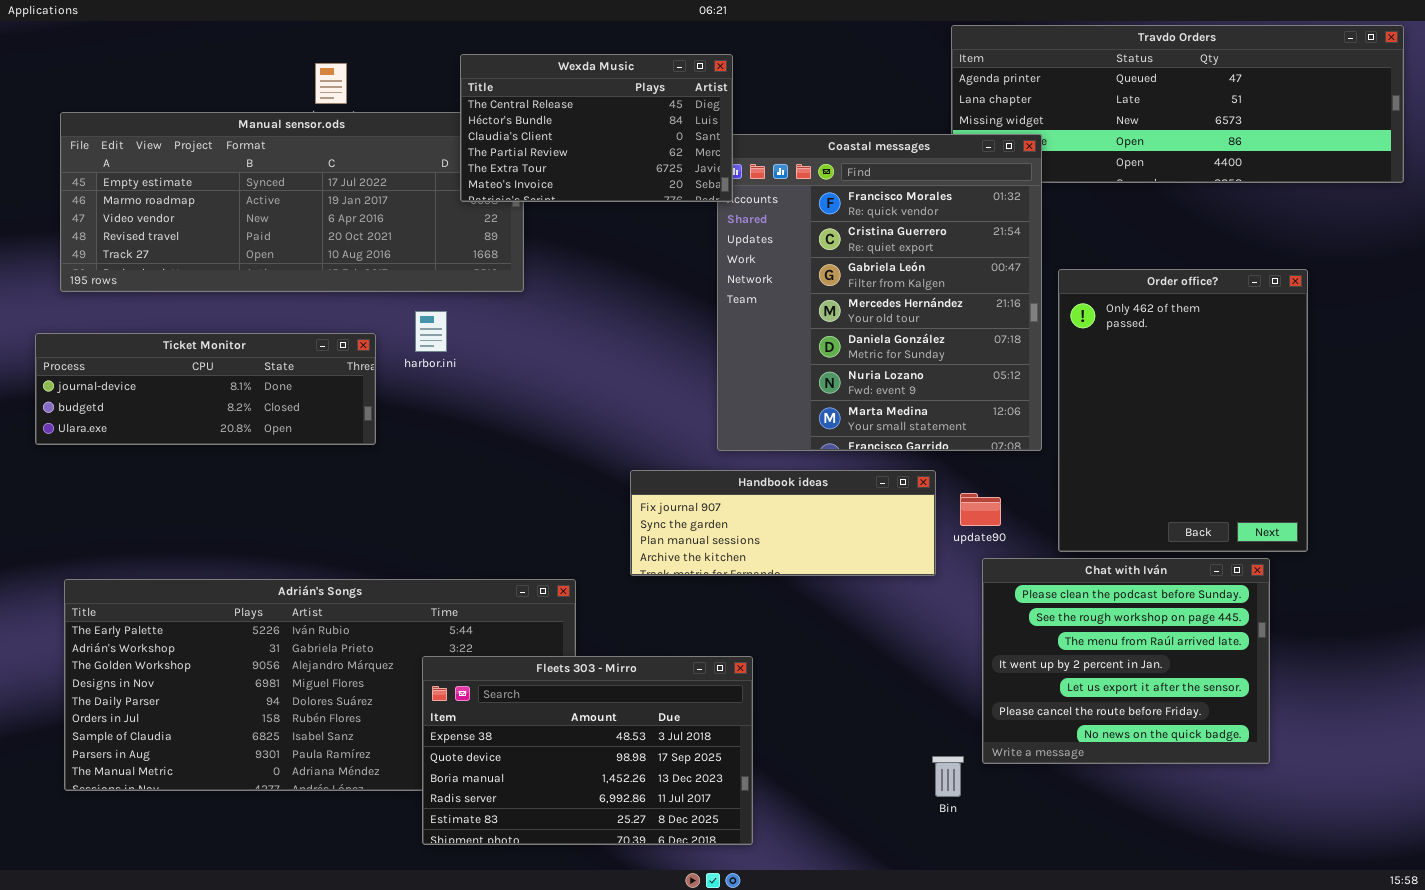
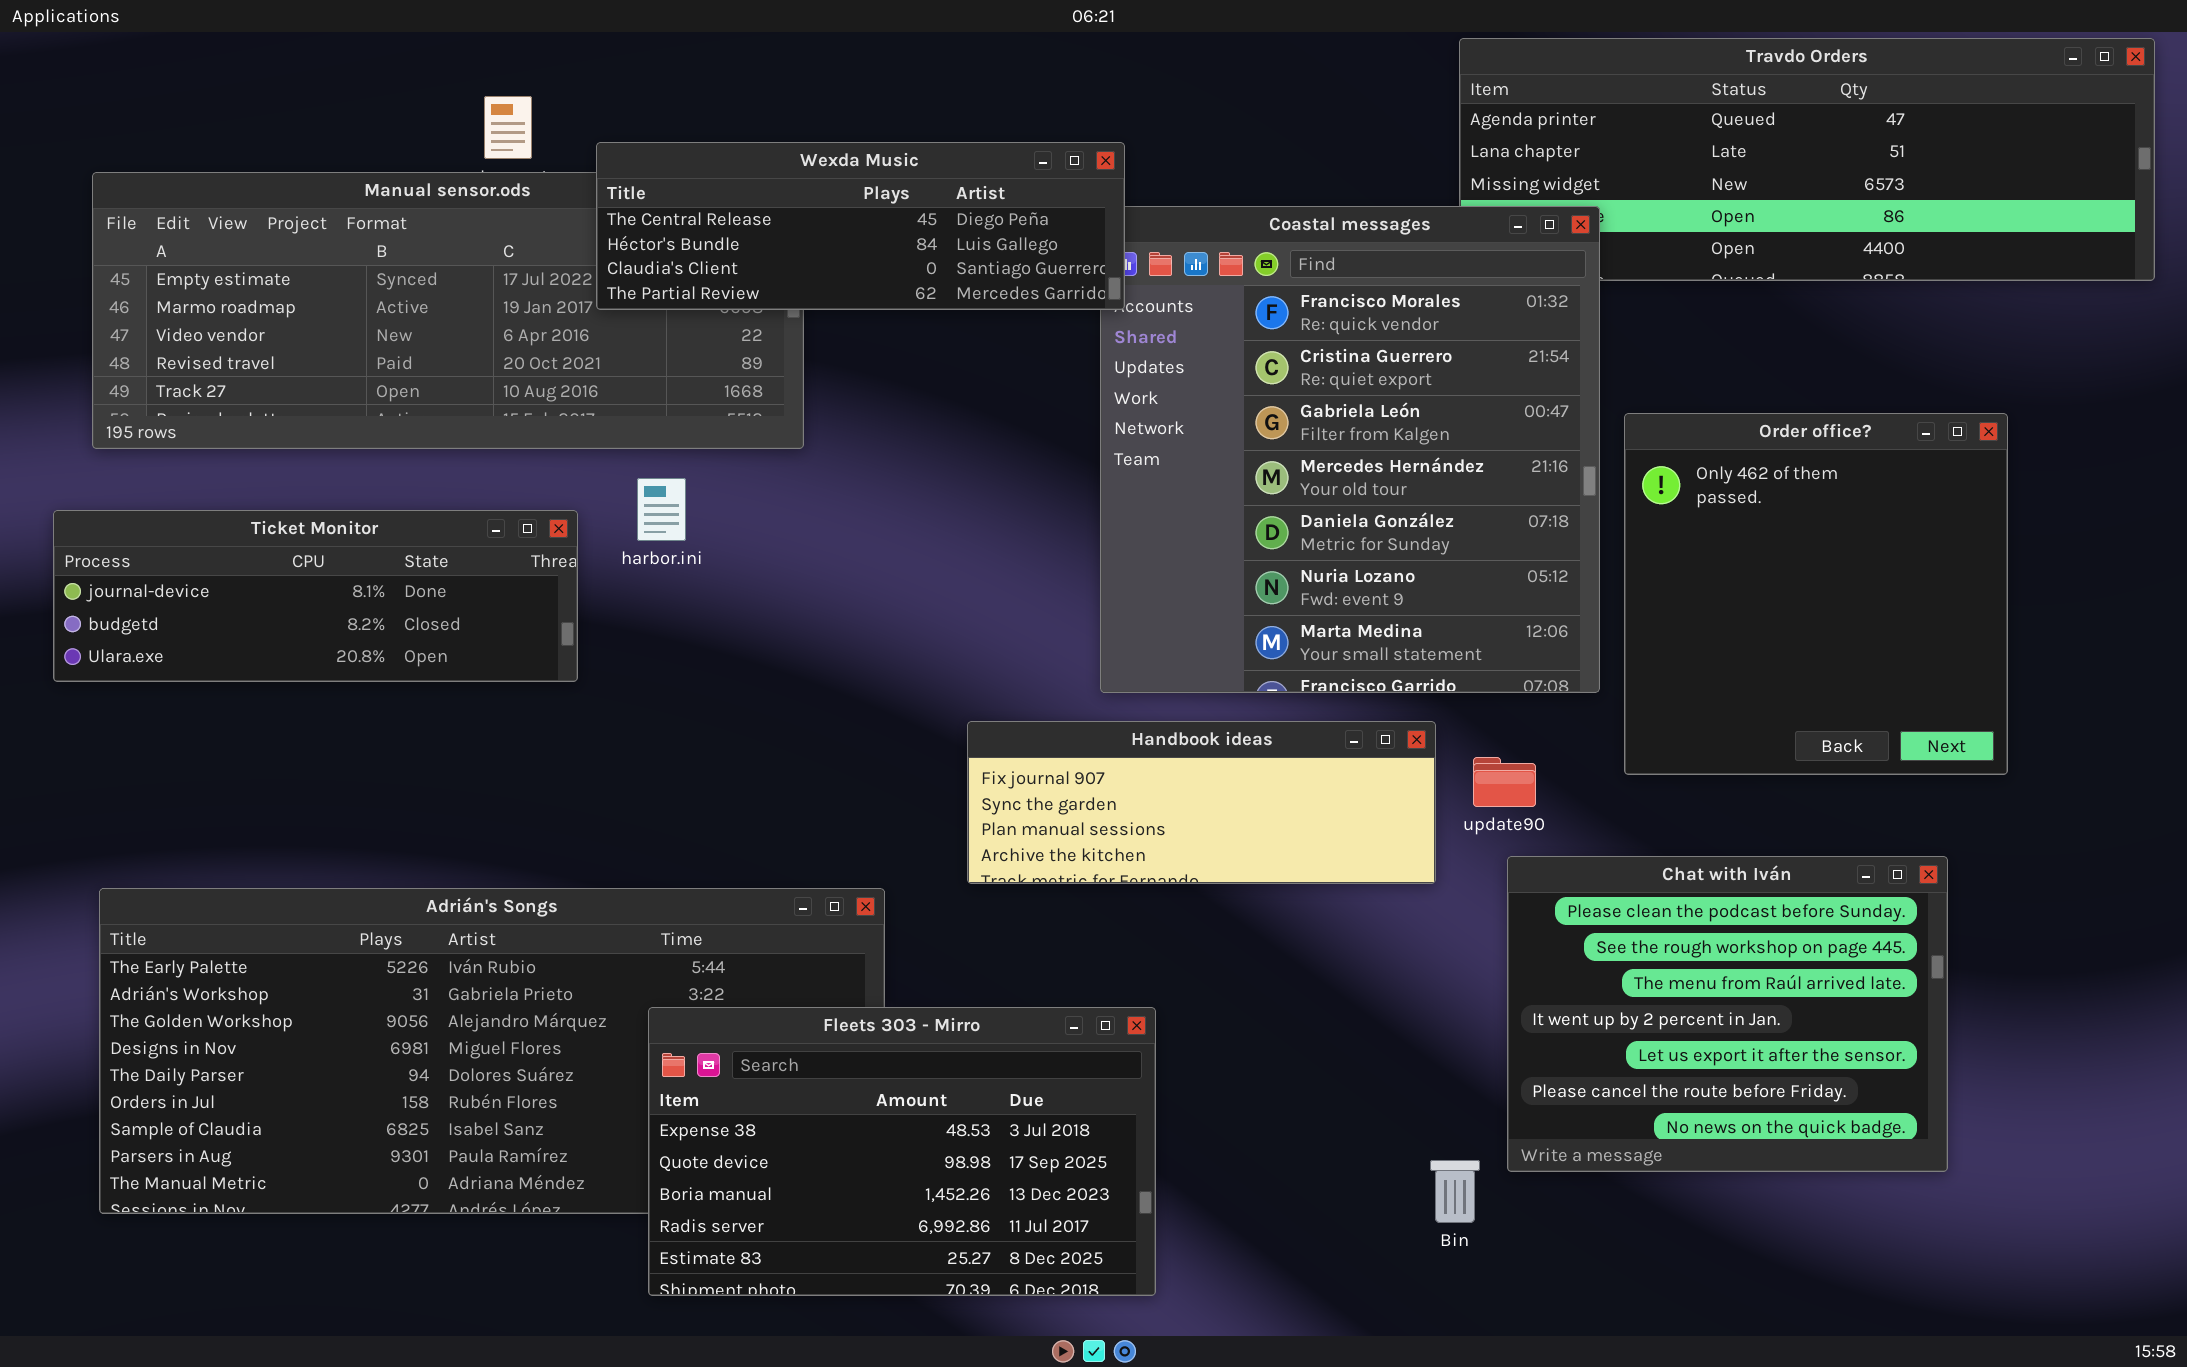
Wexda Music: [460,54,733,202] -> [596,142,1125,310], resized
Order office?: [1058,269,1308,552] -> [1624,413,2008,775], resized

